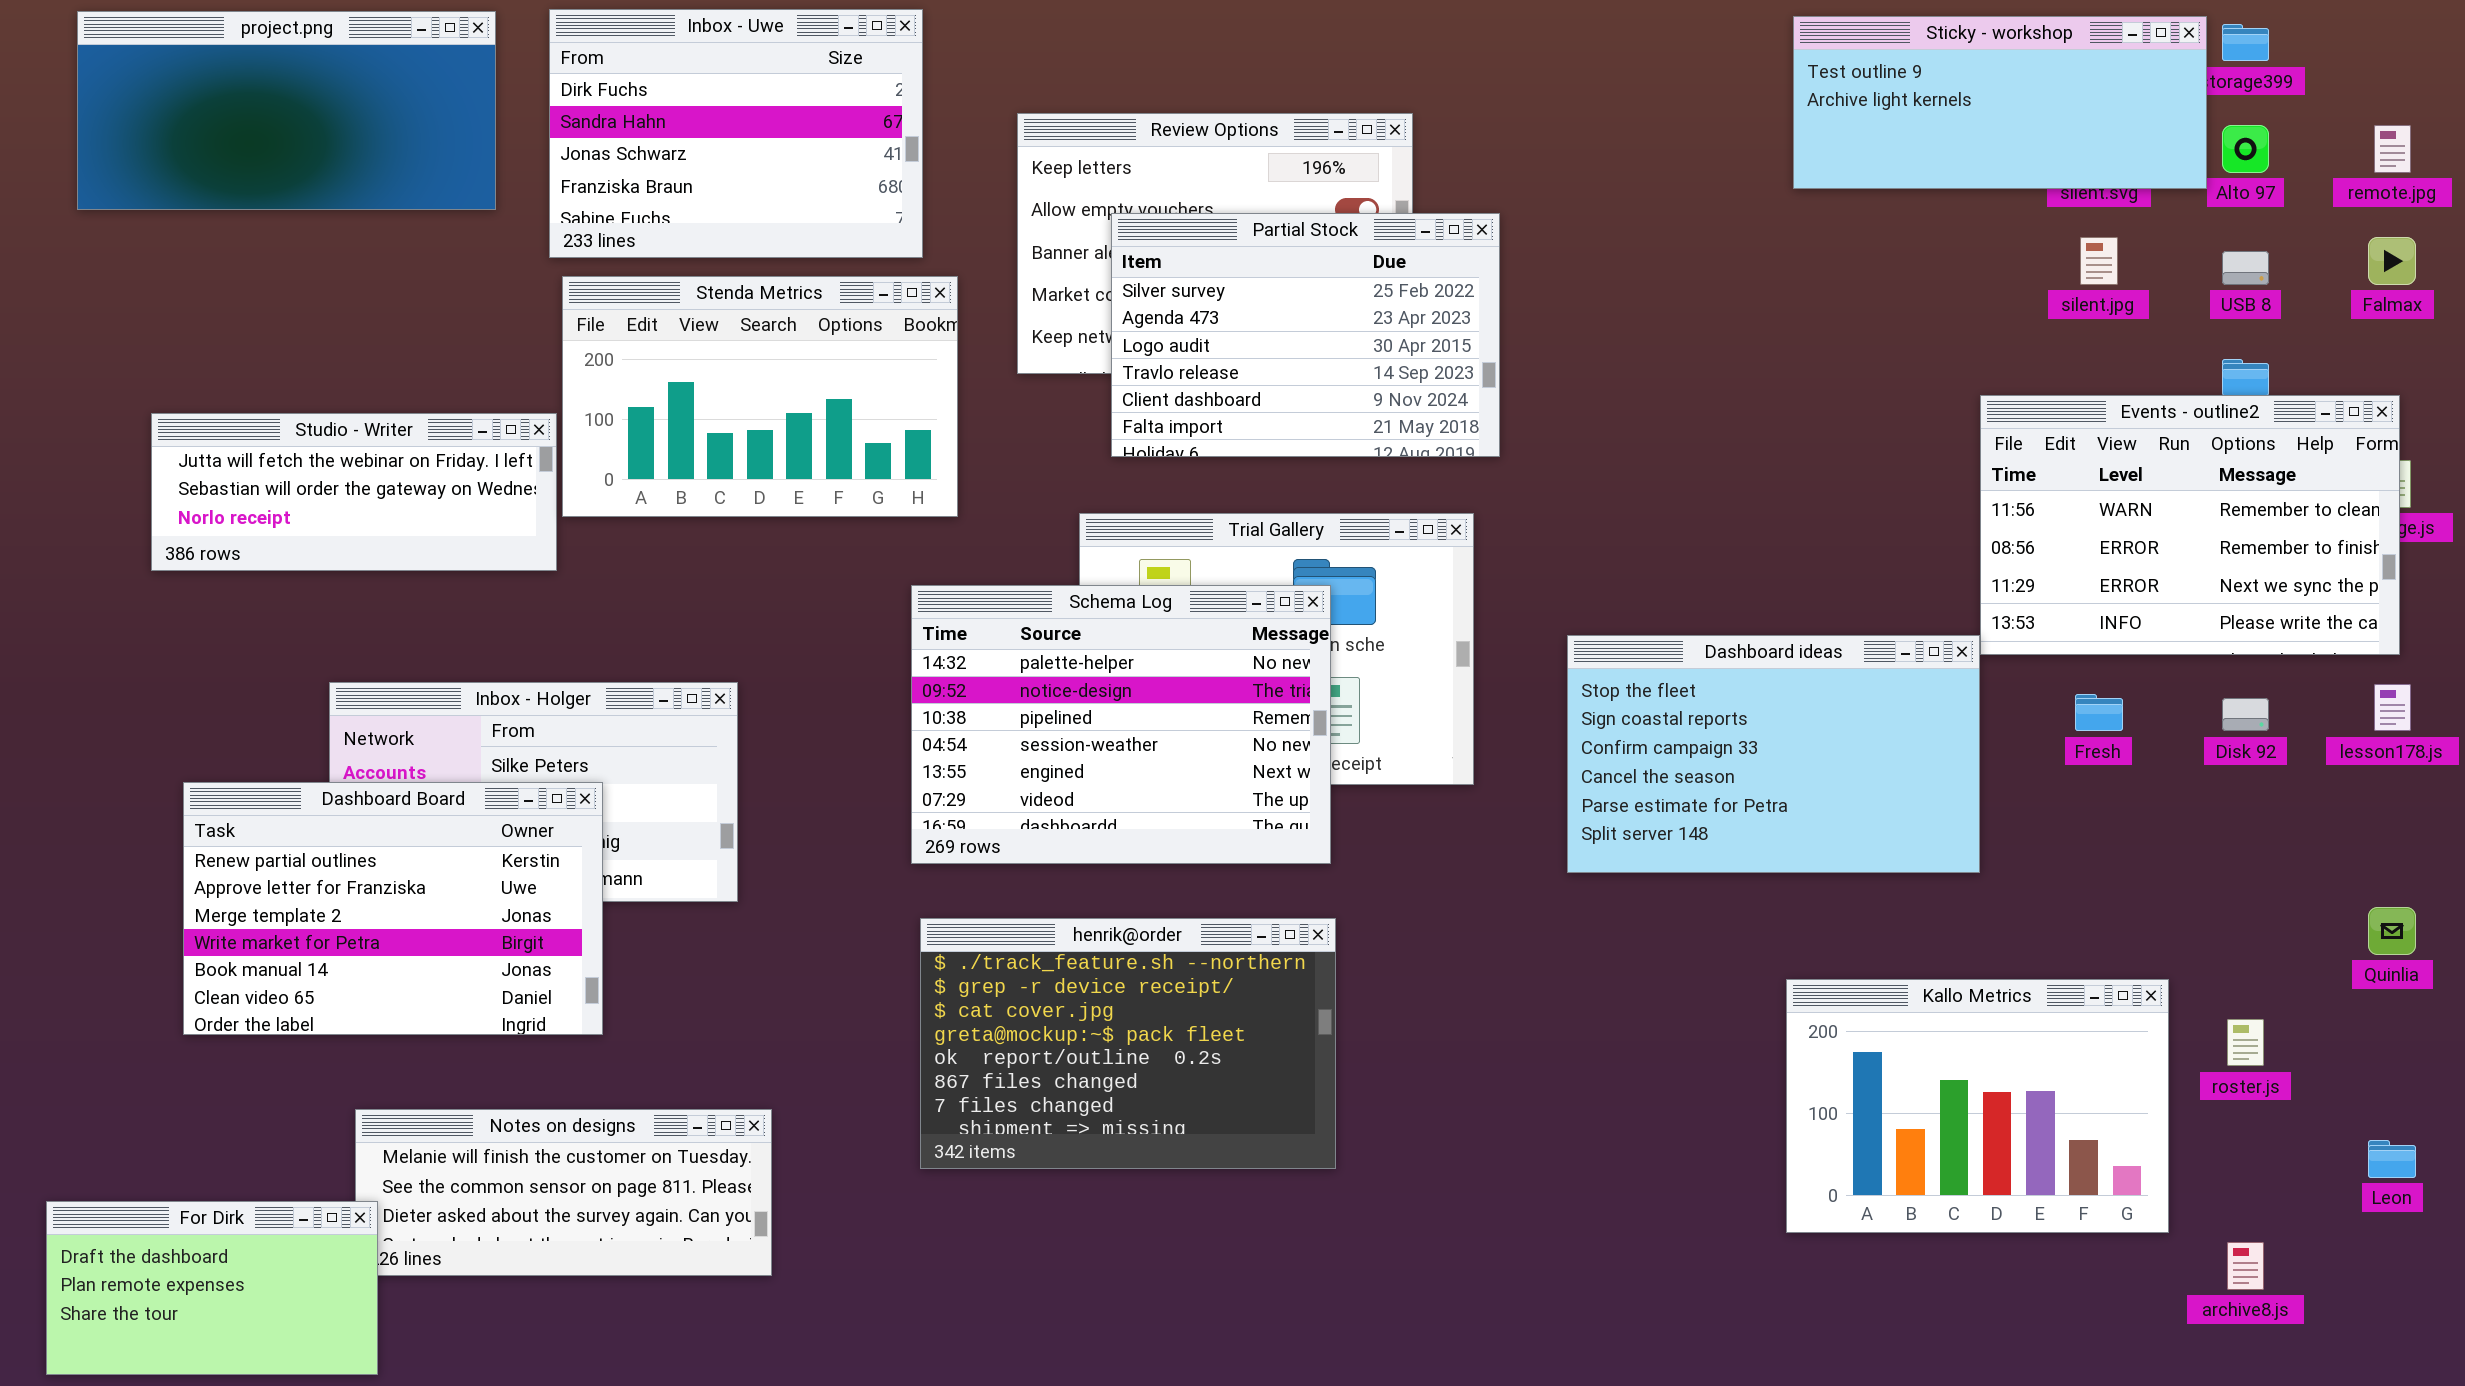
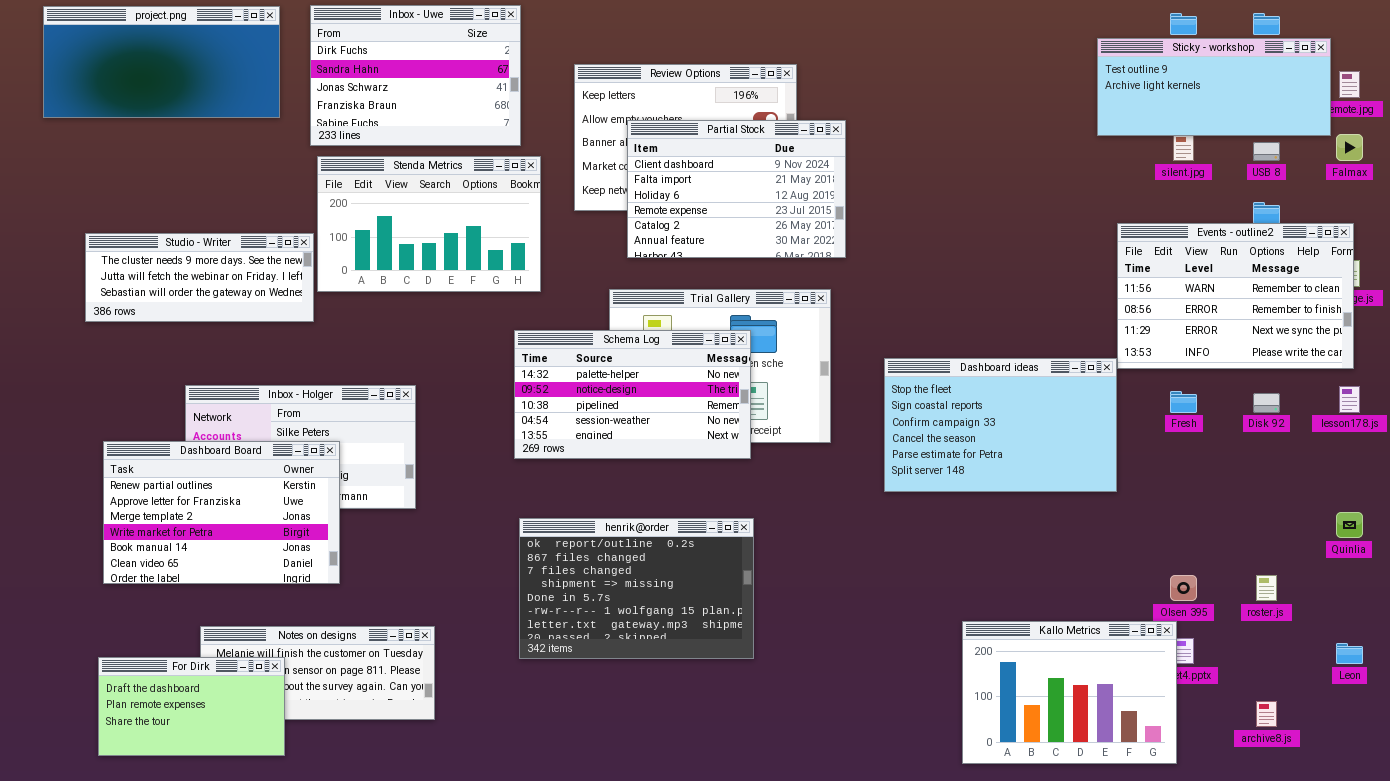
Sticky - workshop: [1793,16,2207,189] -> [1097,38,1331,136], moved
Partial Stock: [1111,213,1500,457] -> [627,120,846,258], scrolled down 4 rows
Studio - Writer: [151,413,557,571] -> [85,233,314,322], scrolled up 1 row
Schema Log: [911,585,1331,864] -> [514,330,751,459], resized
henrik@order: [920,918,1336,1169] -> [519,518,754,659], scrolled down 4 rows
Kallo Metrics: [1786,979,2169,1233] -> [962,621,1177,764], moved
For Dirk: [46,1201,378,1375] -> [98,657,285,756], moved

